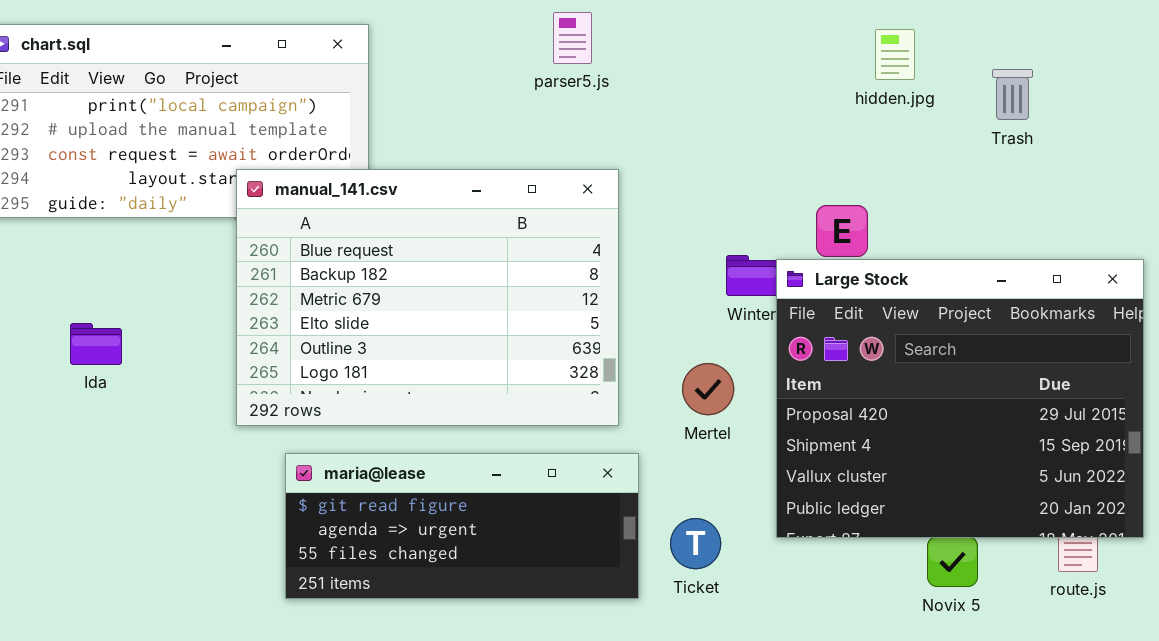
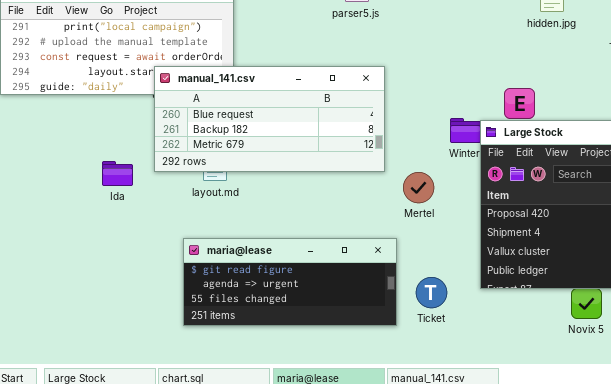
manual_141.csv: [236,169,619,426] -> [154,66,385,172], resized
Ida: [70,323,122,365] -> [102,161,133,186], moved
Mertel: [682,363,734,415] -> [403,172,434,203], moved

